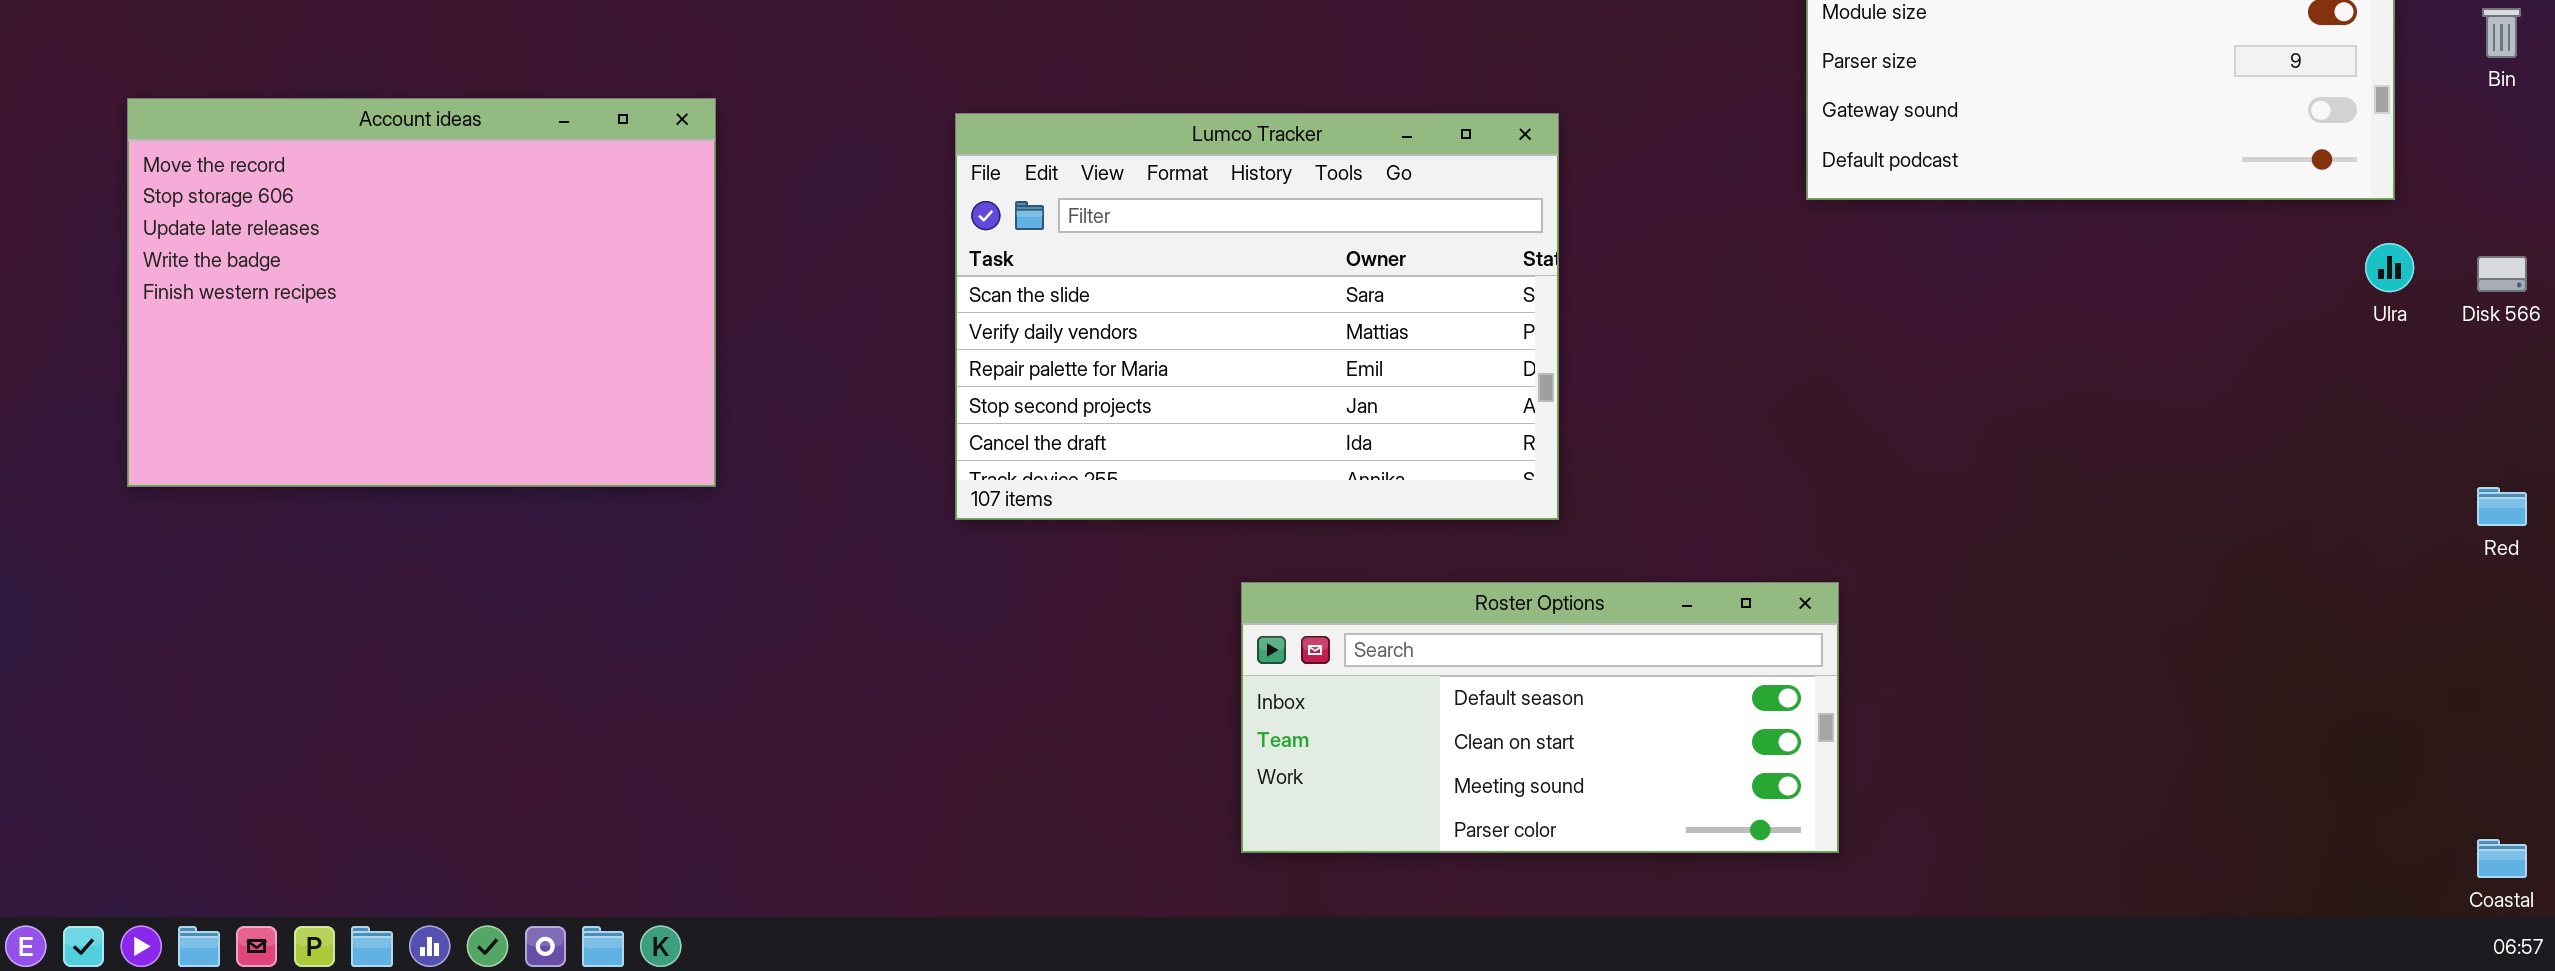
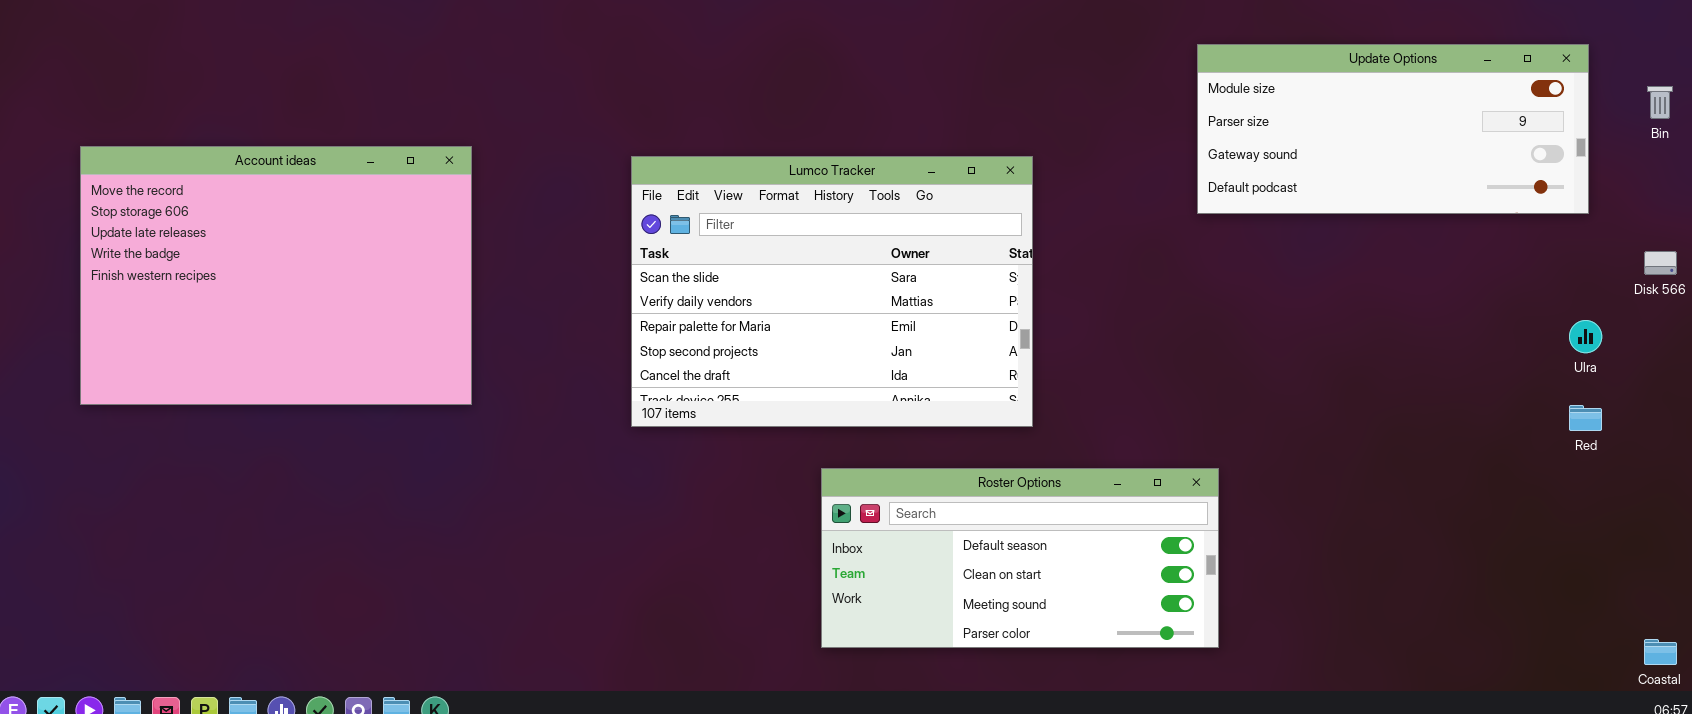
Ulra: [2365,243,2414,292] -> [1569,320,1602,353], moved
Red: [2477,487,2527,526] -> [1569,405,1602,431], moved

